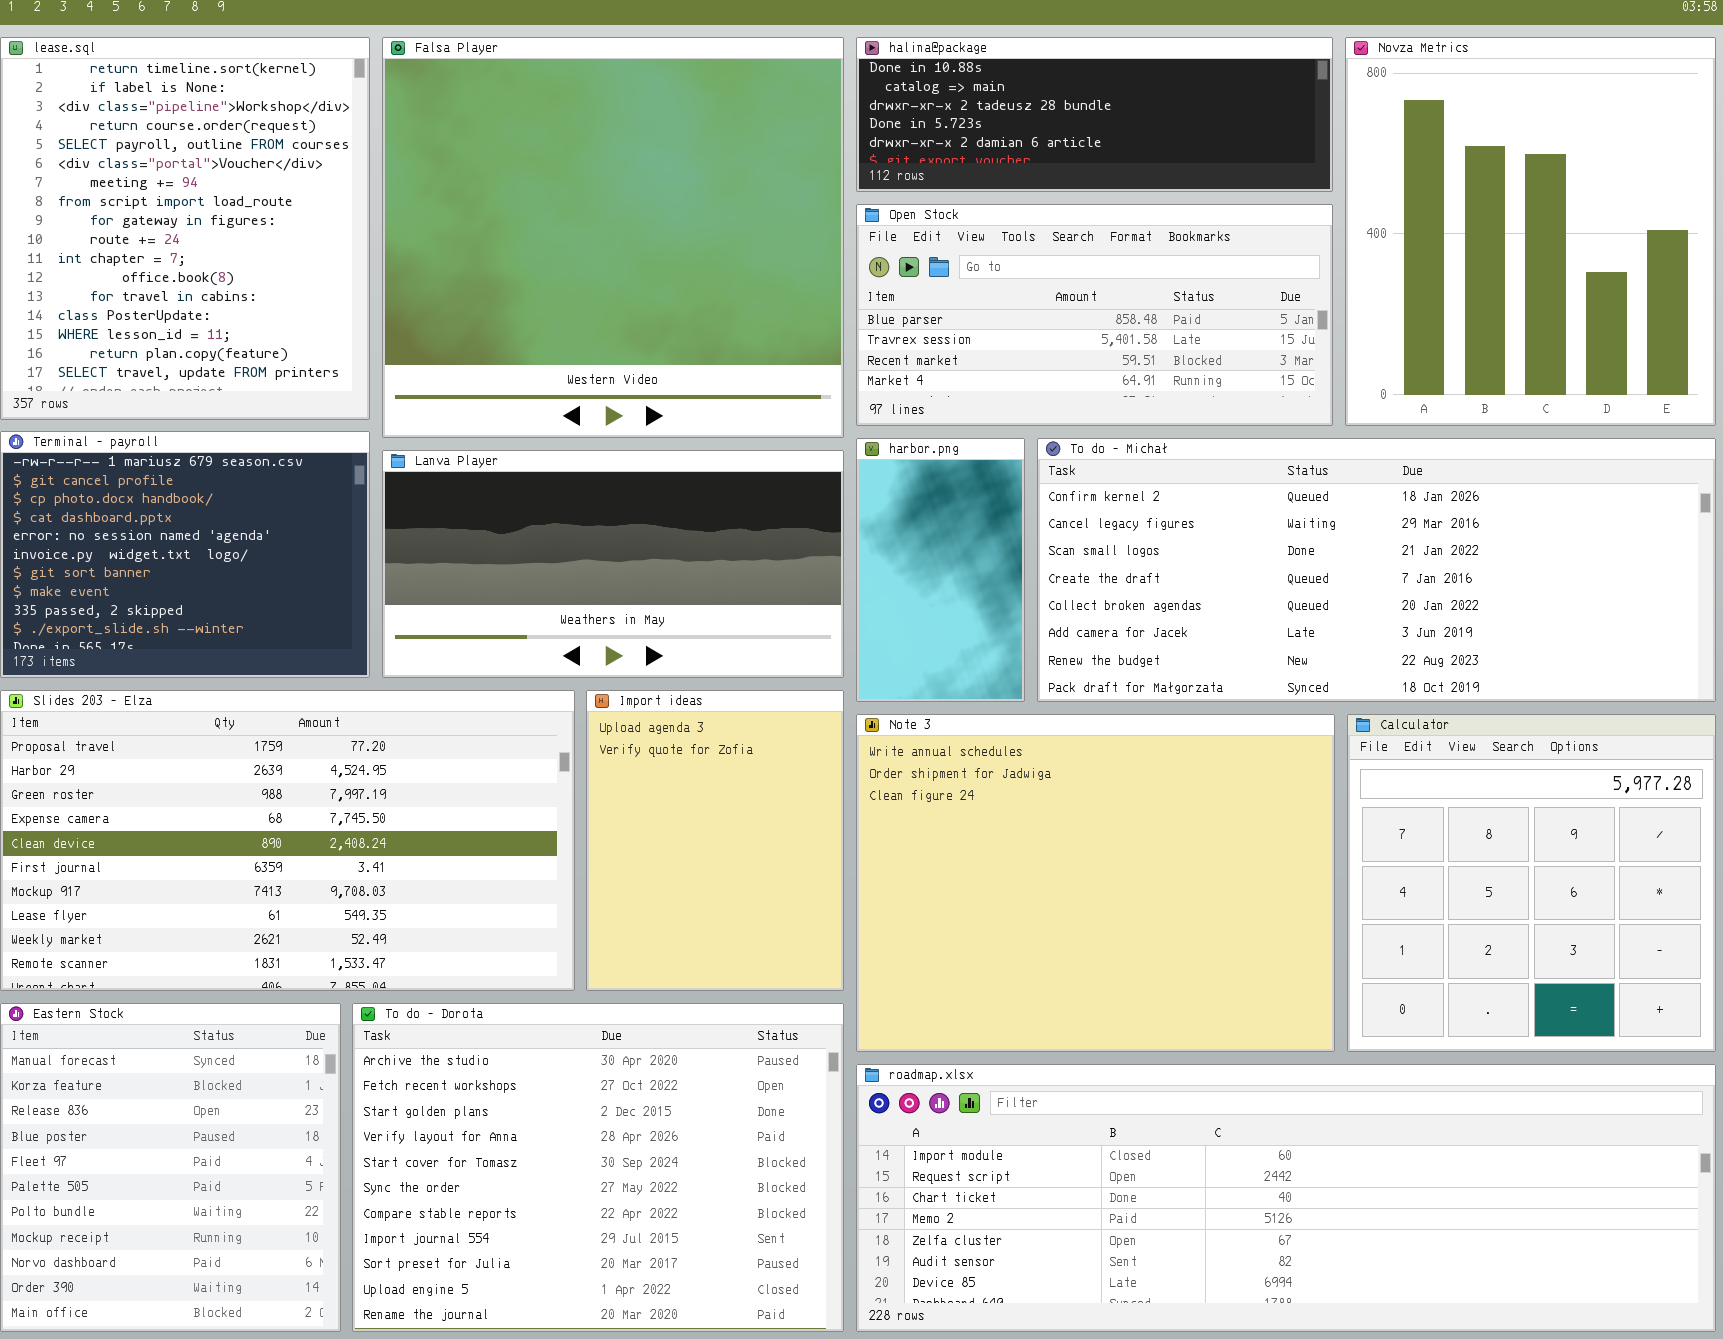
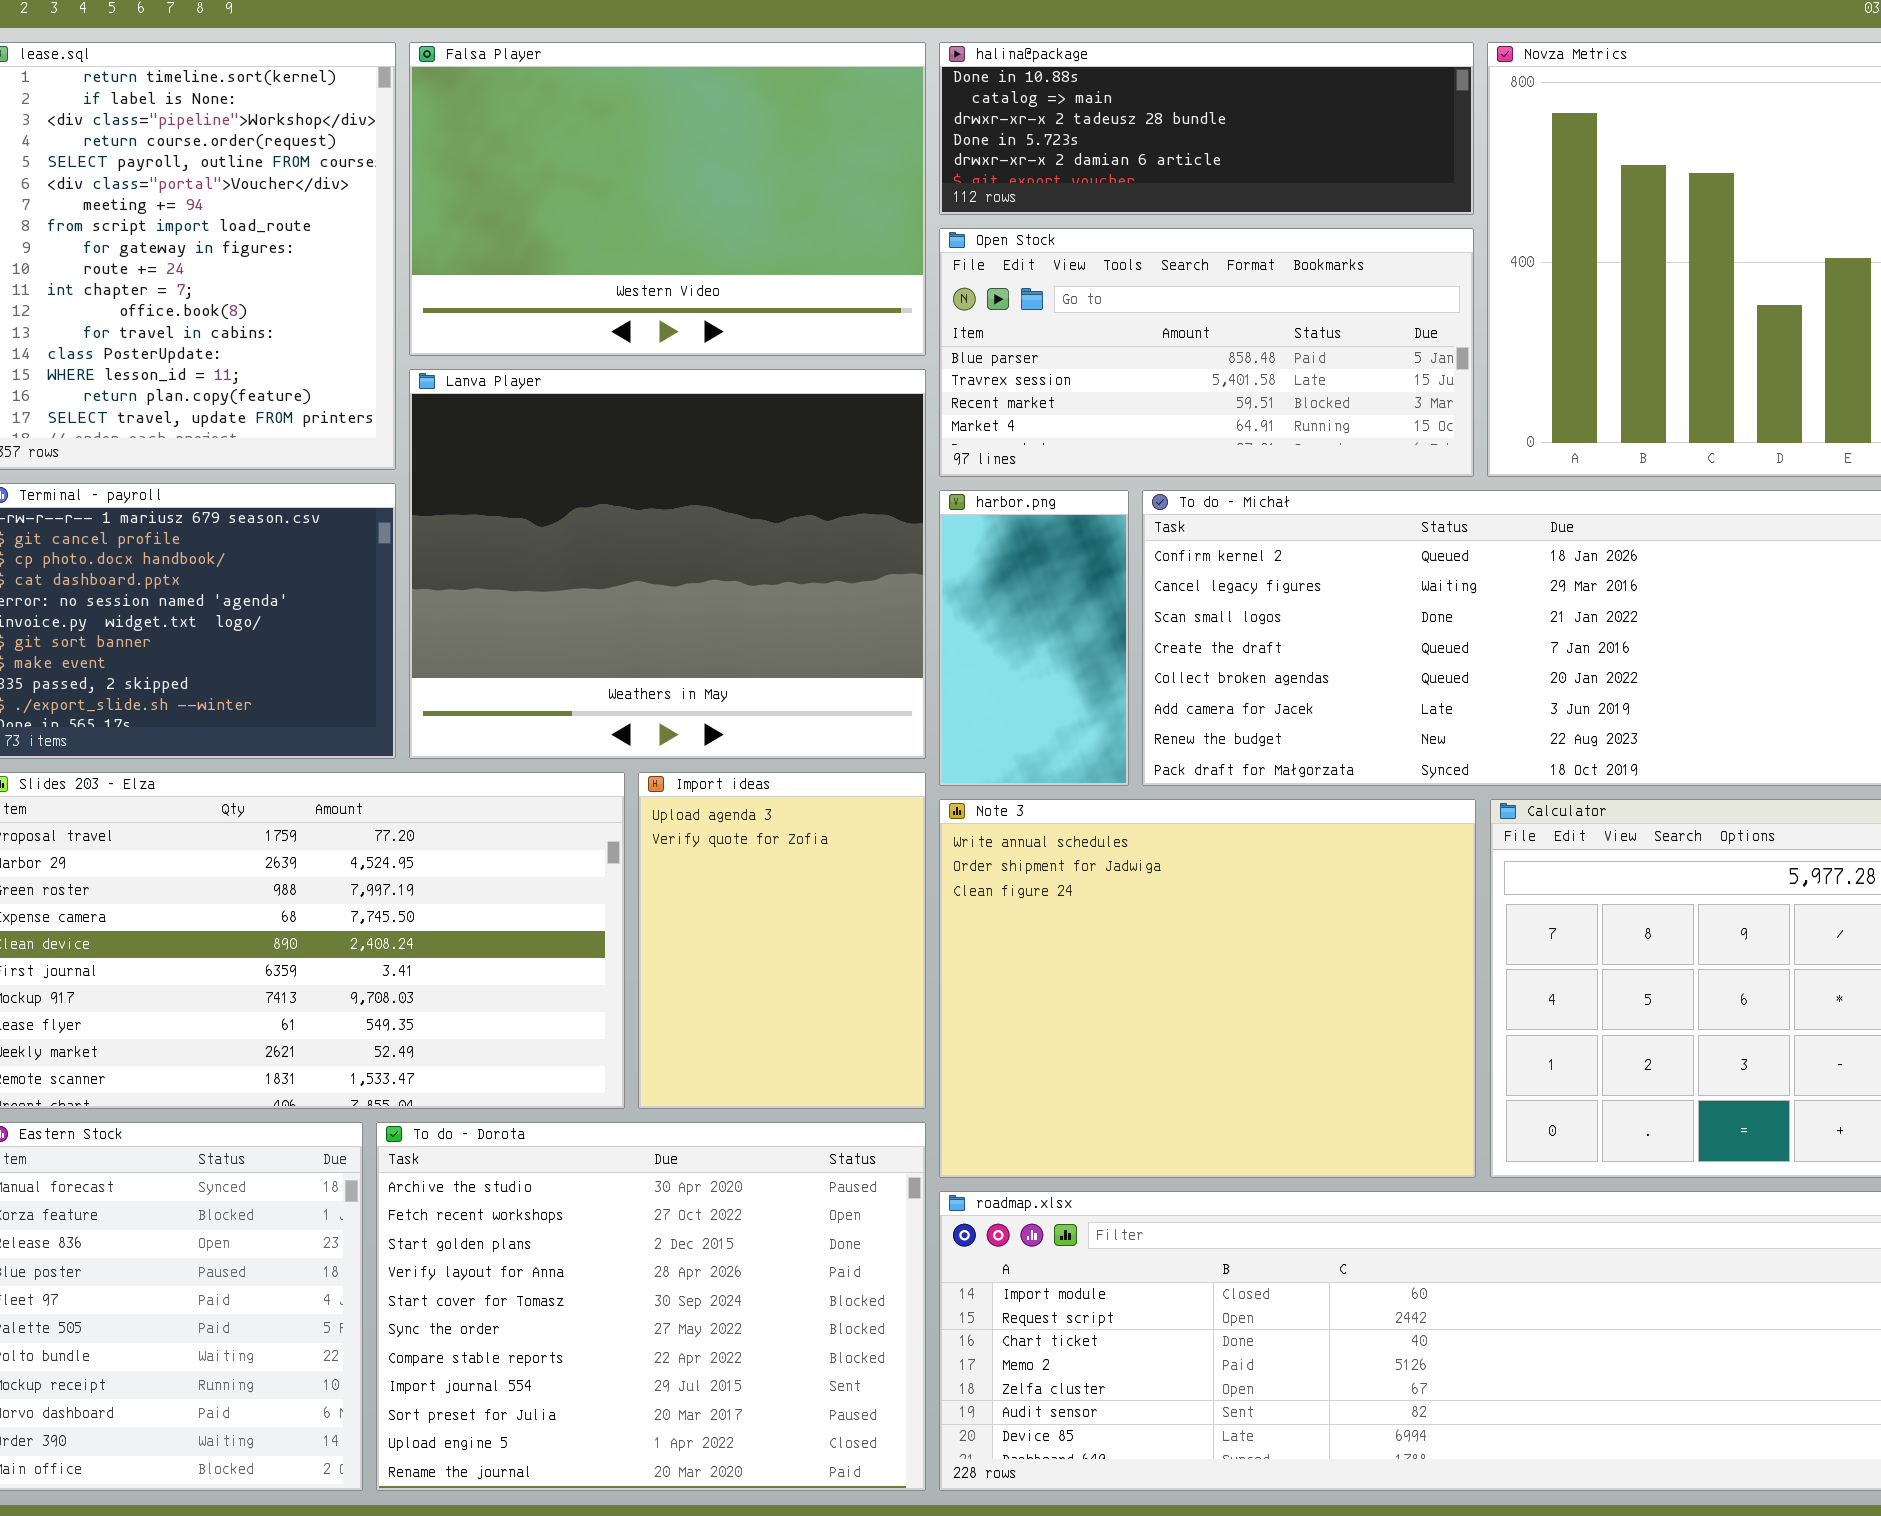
Falsa Player: [382,37,844,438] -> [409,42,926,356], resized
Lanva Player: [382,450,844,678] -> [409,369,926,759], resized

